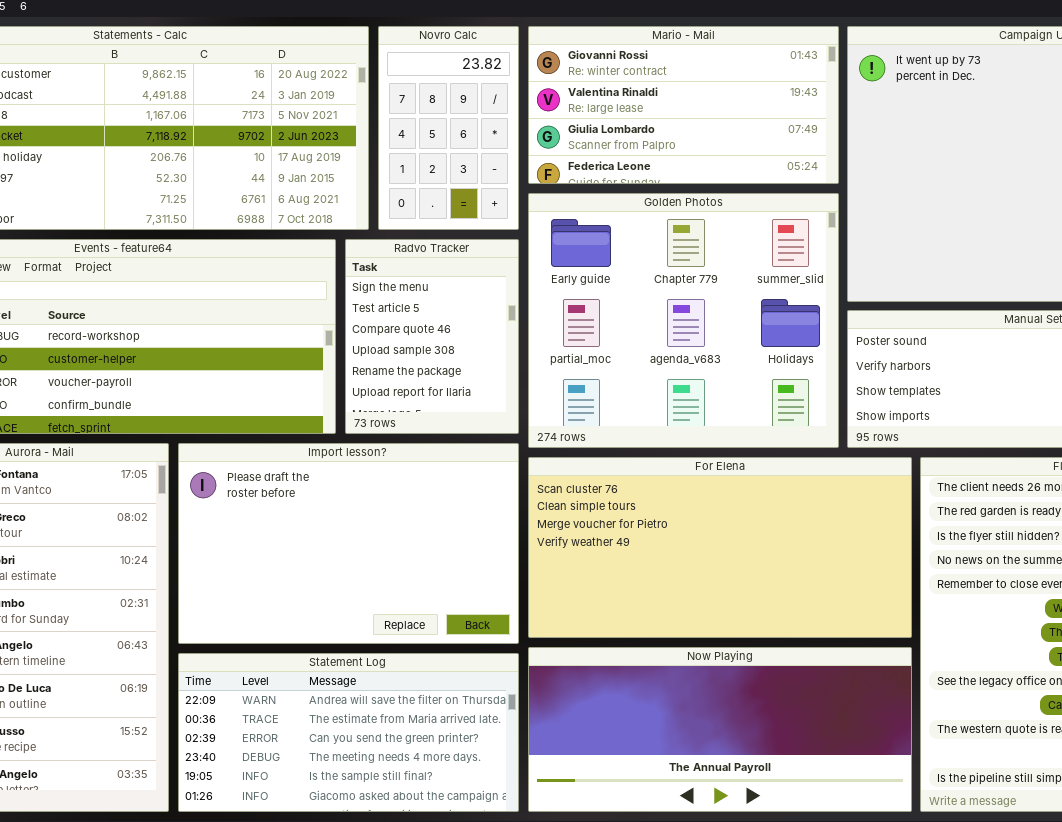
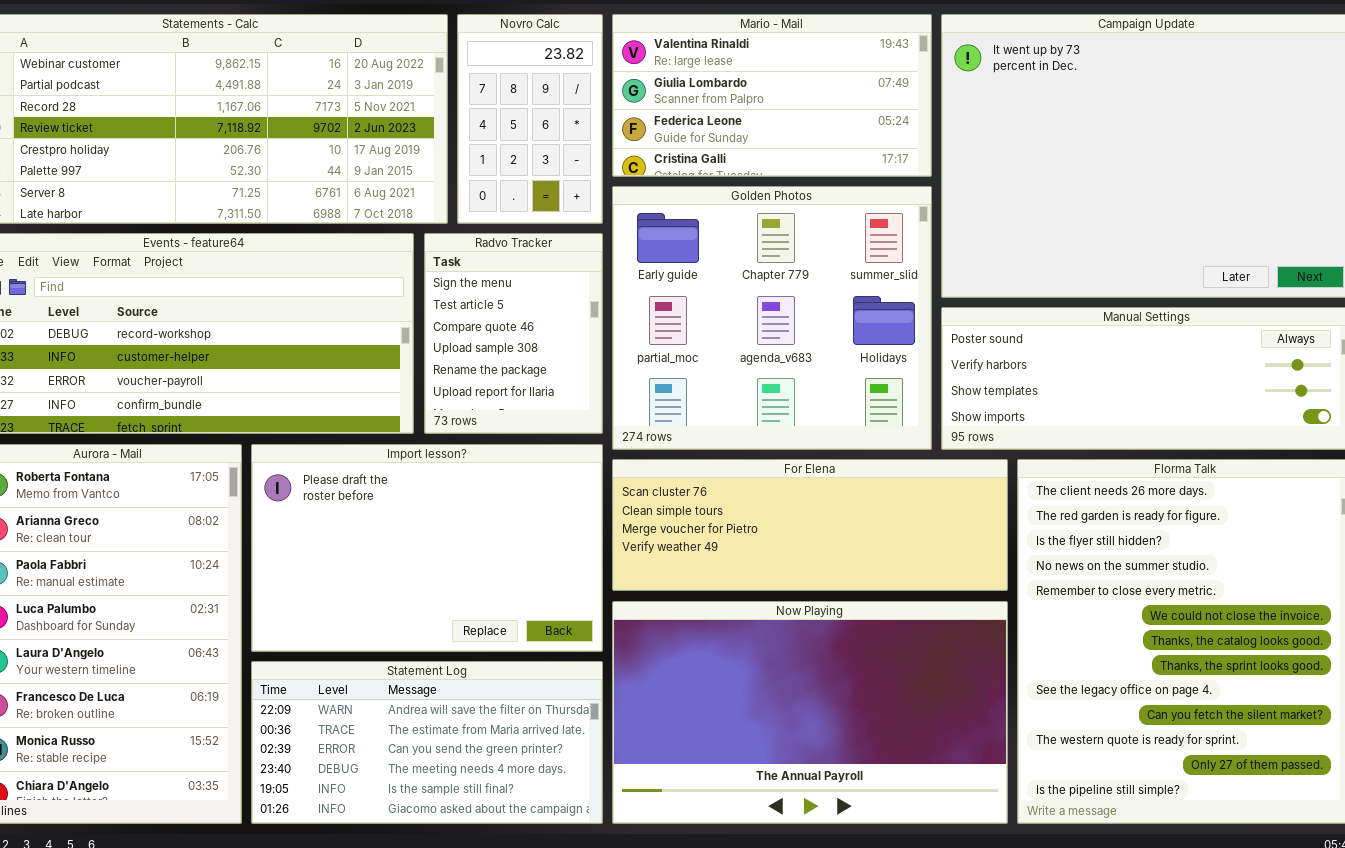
Mario - Mail: [528,26,839,184] -> [612,14,932,177], scrolled down 1 row
For Elena: [528,457,912,638] -> [612,459,1008,591], resized
Now Playing: [528,647,912,812] -> [612,601,1008,824], resized

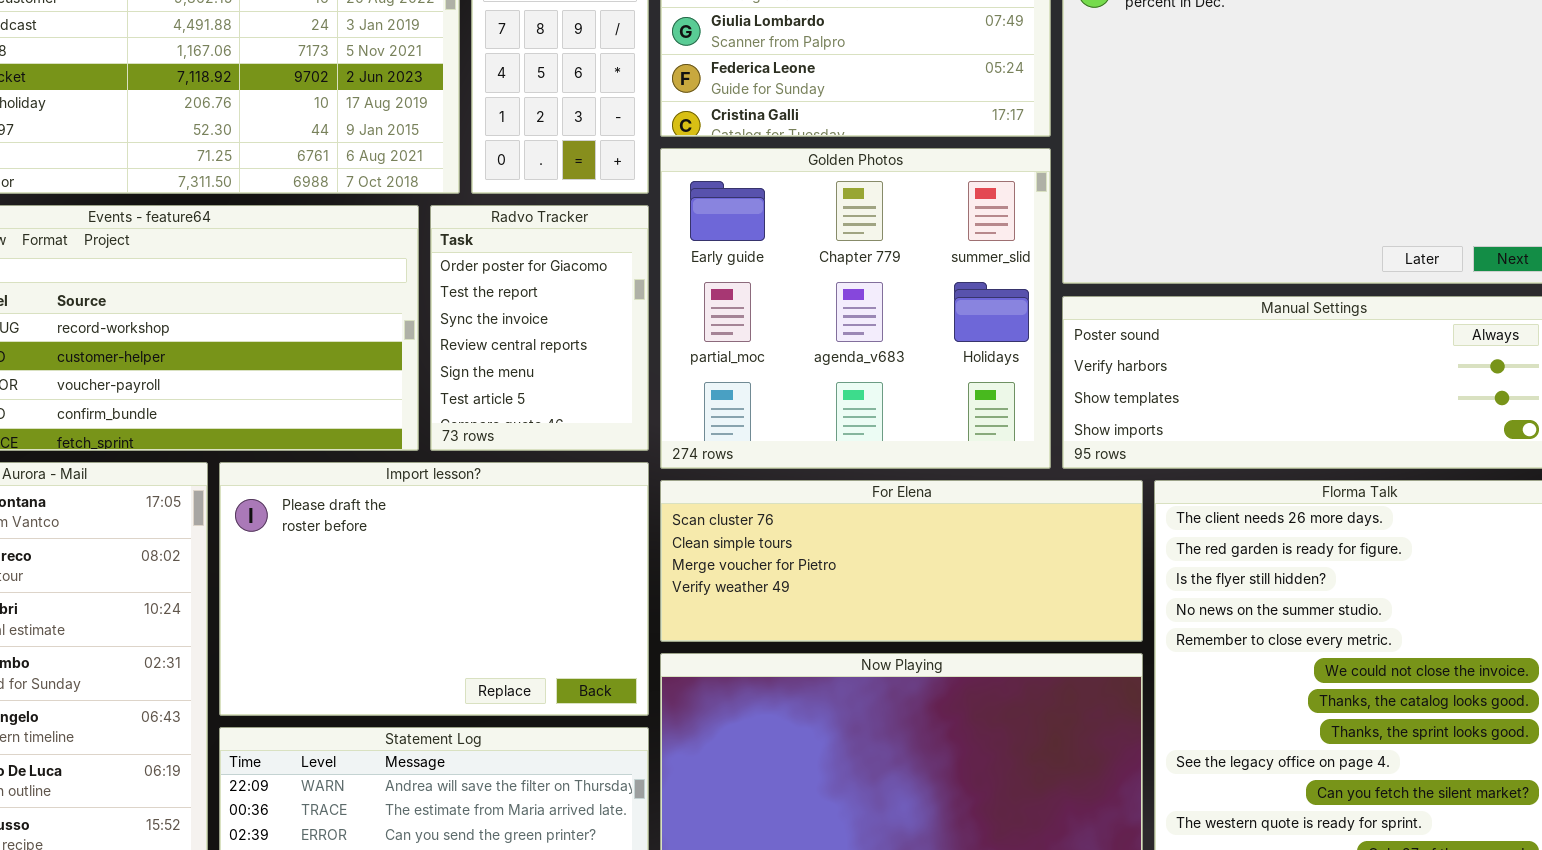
Radvo Tracker: [424,233,603,434] -> [430,205,649,451], scrolled up 4 rows

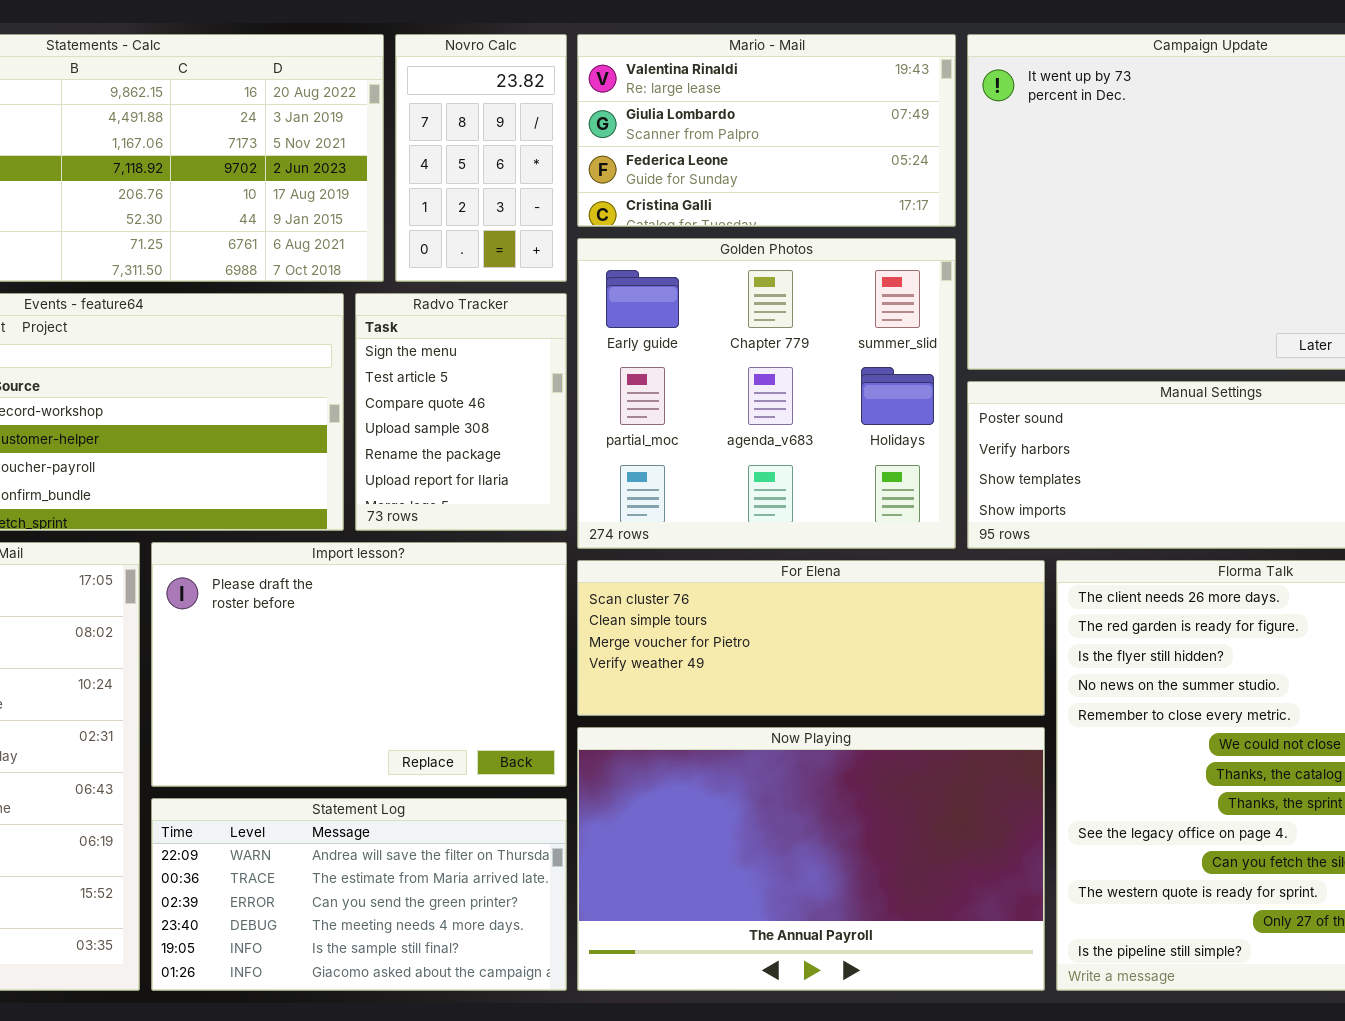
Radvo Tracker: [430,205,649,451] -> [355,293,567,531], scrolled down 4 rows

